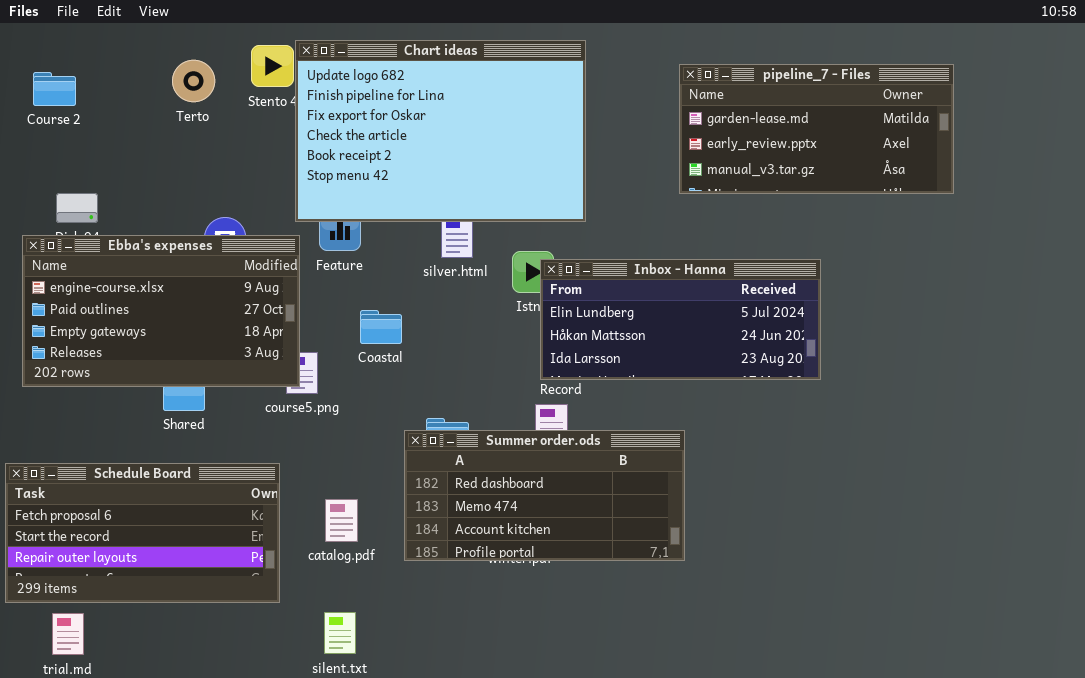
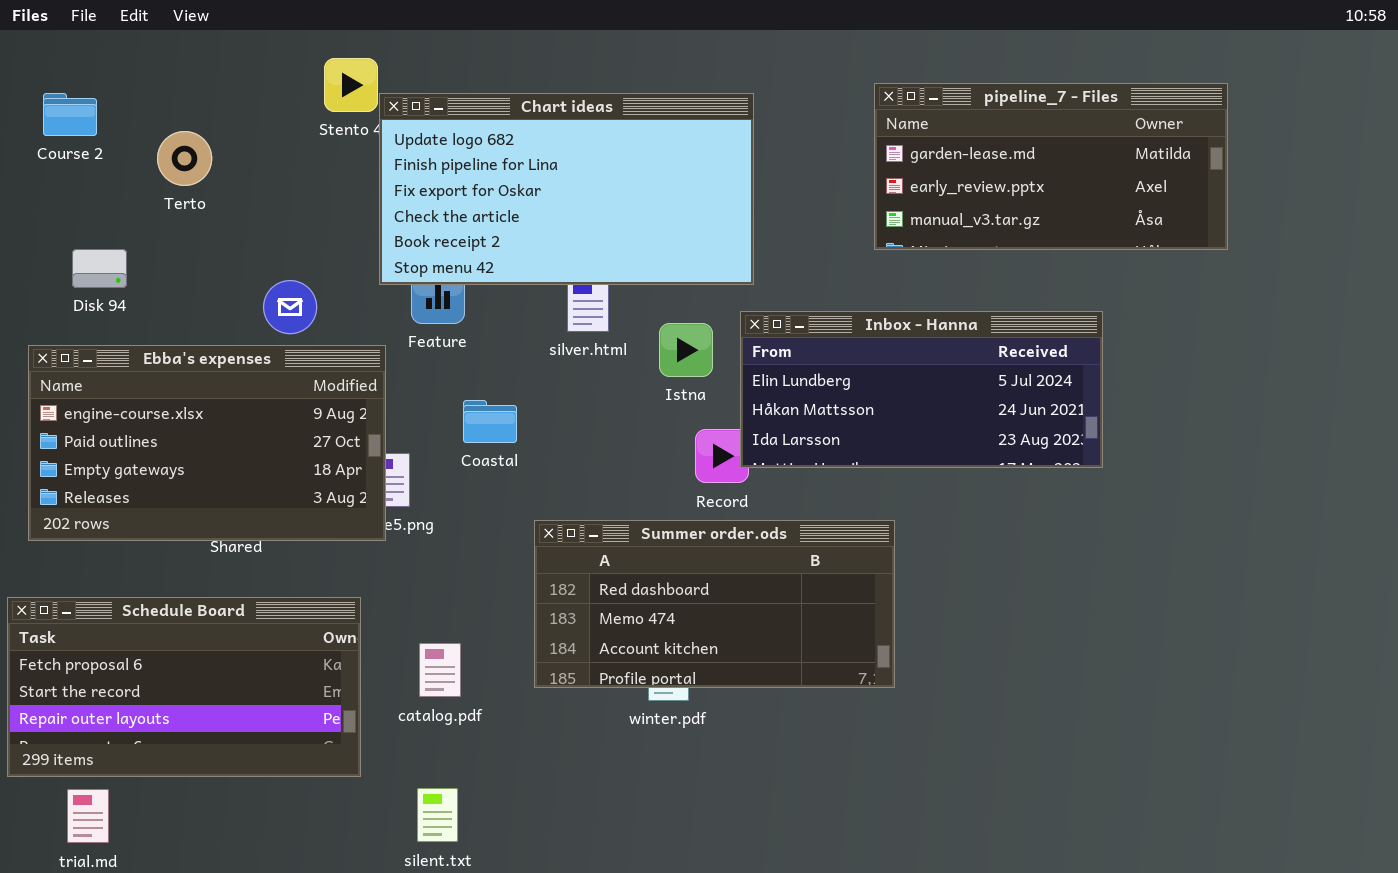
Chart ideas: [295,40,586,222] -> [379,93,754,285], resized
Terto: [172,60,215,102] -> [157,131,212,186], moved
Ebba's expenses: [22,235,300,387] -> [28,345,386,541], moved
Inbox - Hanna: [540,259,821,380] -> [740,311,1103,468], moved
Summer order.ods: [404,430,685,561] -> [534,520,895,688], moved

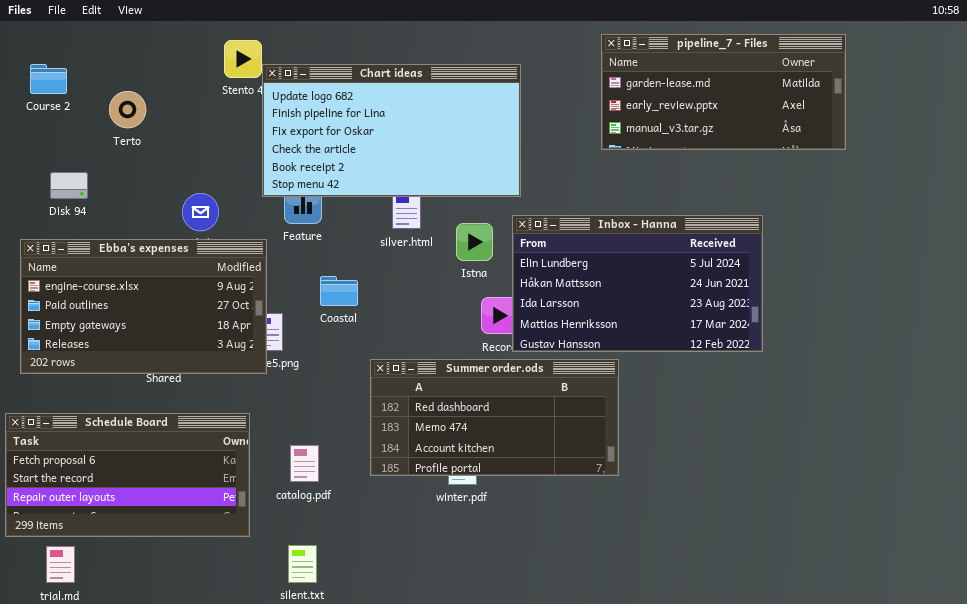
pipeline_7 - Files: [874,83,1228,250] -> [601,34,846,150], moved
Inbox - Hanna: [740,311,1103,468] -> [512,215,763,352], resized

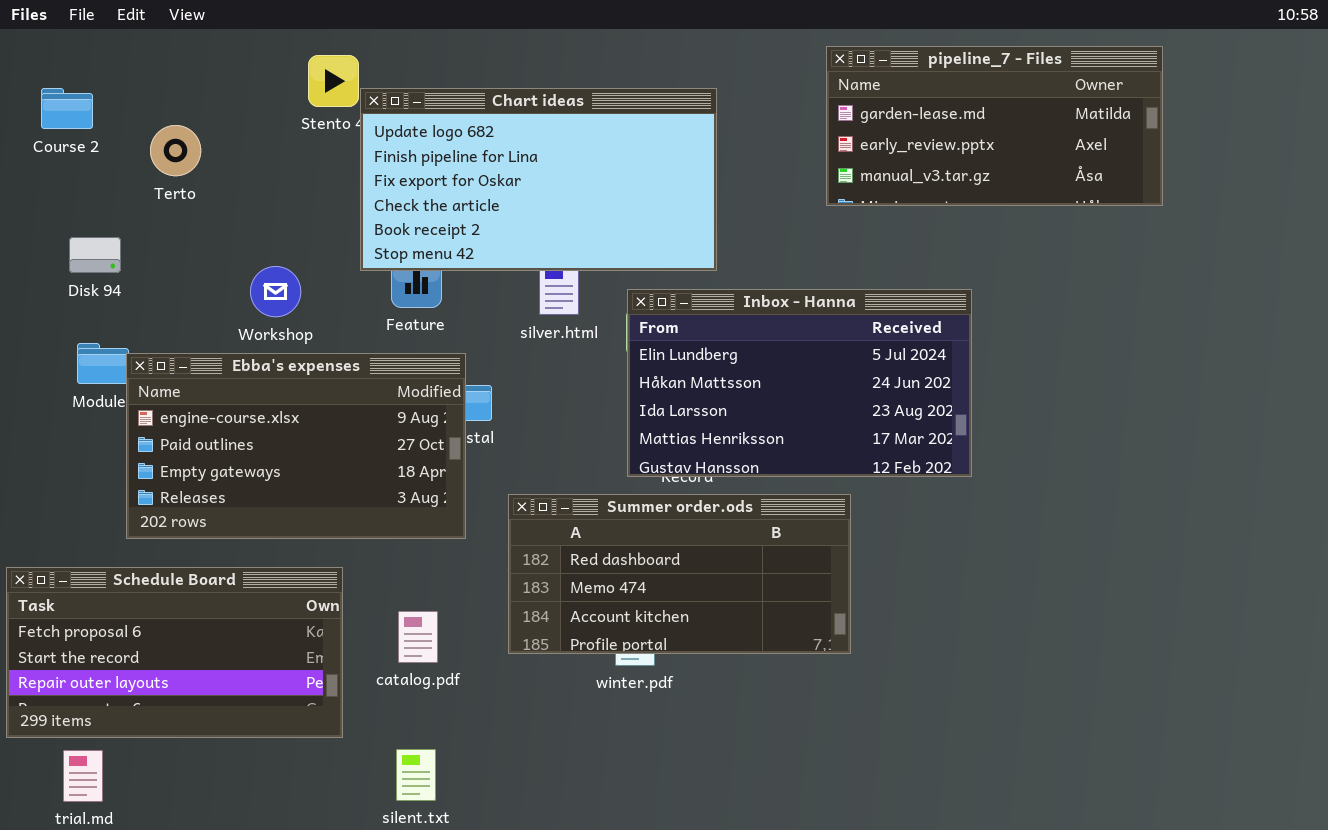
Inbox - Hanna: [512,215,763,352] -> [627,289,972,477], moved
Ebba's expenses: [20,239,267,374] -> [126,353,466,539], moved

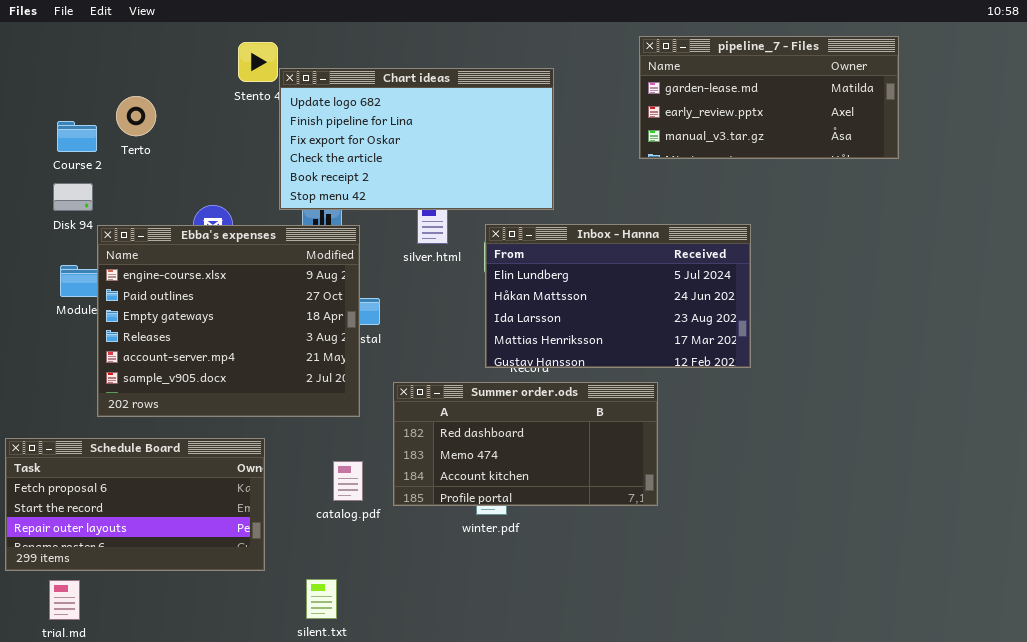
Course 2: [41,88,93,129] -> [57,121,97,152], moved
Ebba's expenses: [126,353,466,539] -> [97,225,360,417], resized
catalog.pdf: [398,611,438,663] -> [333,461,363,501], moved

